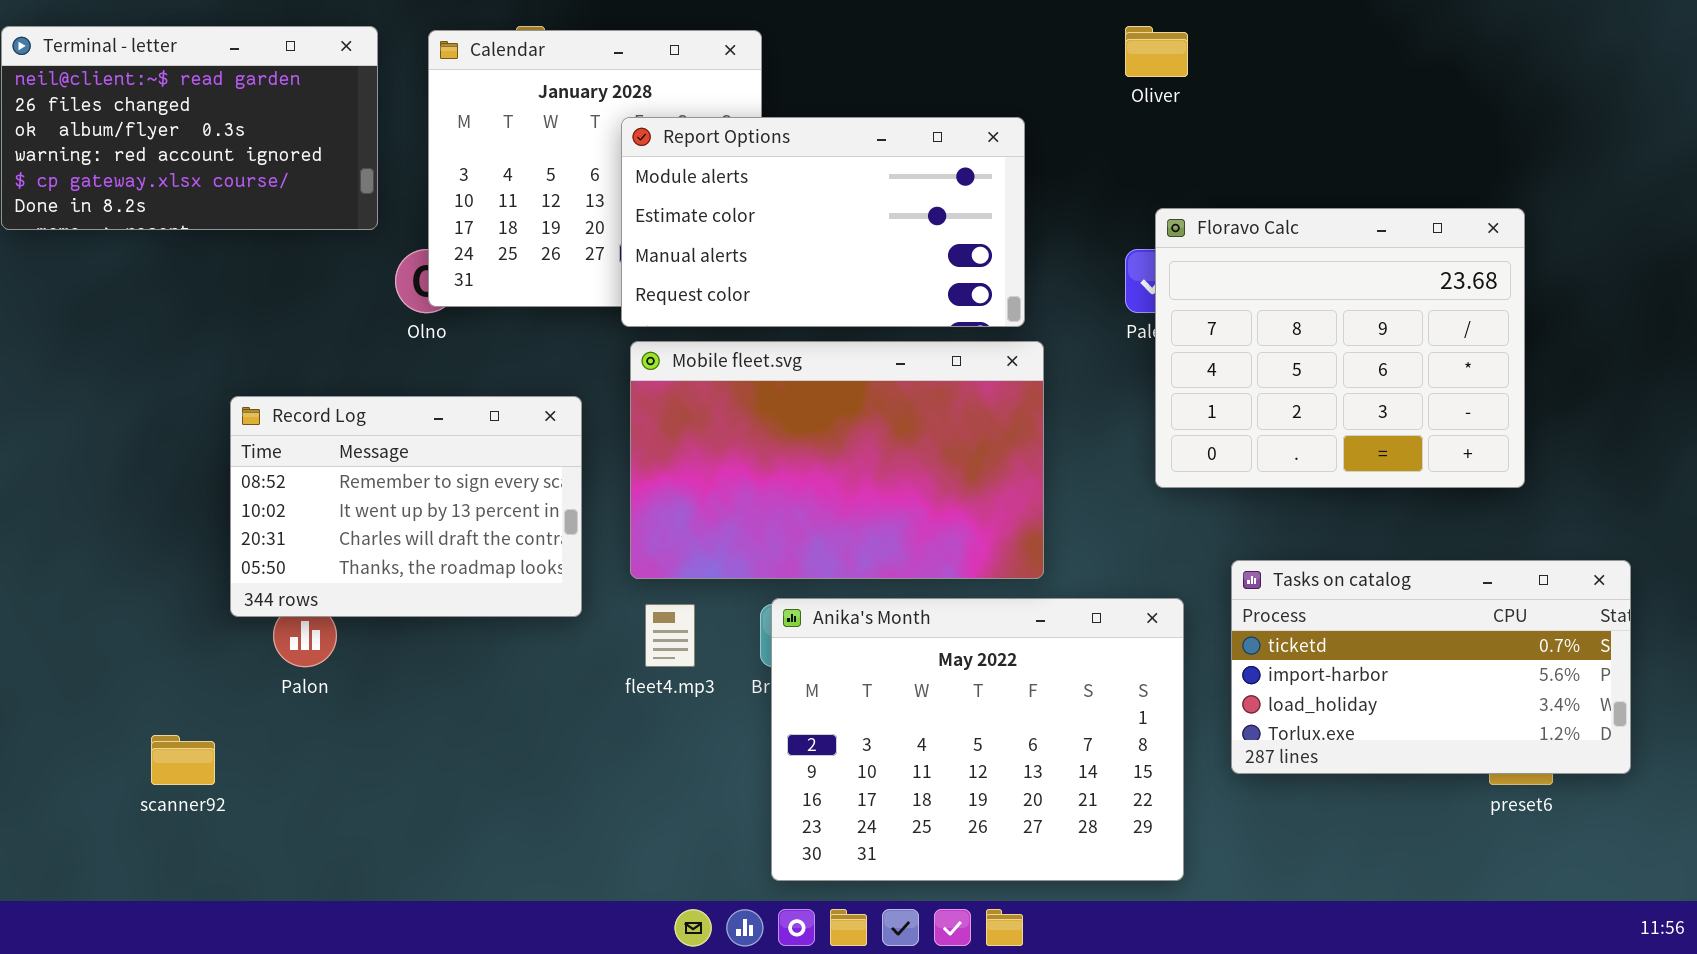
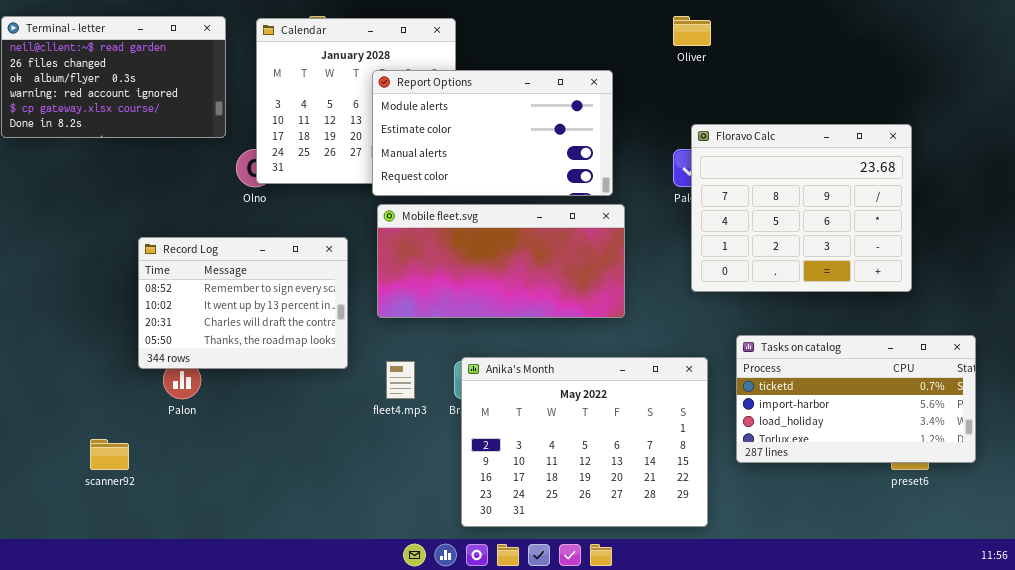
Mobile fleet.svg: [630,341,1044,579] -> [377,204,625,318], resized

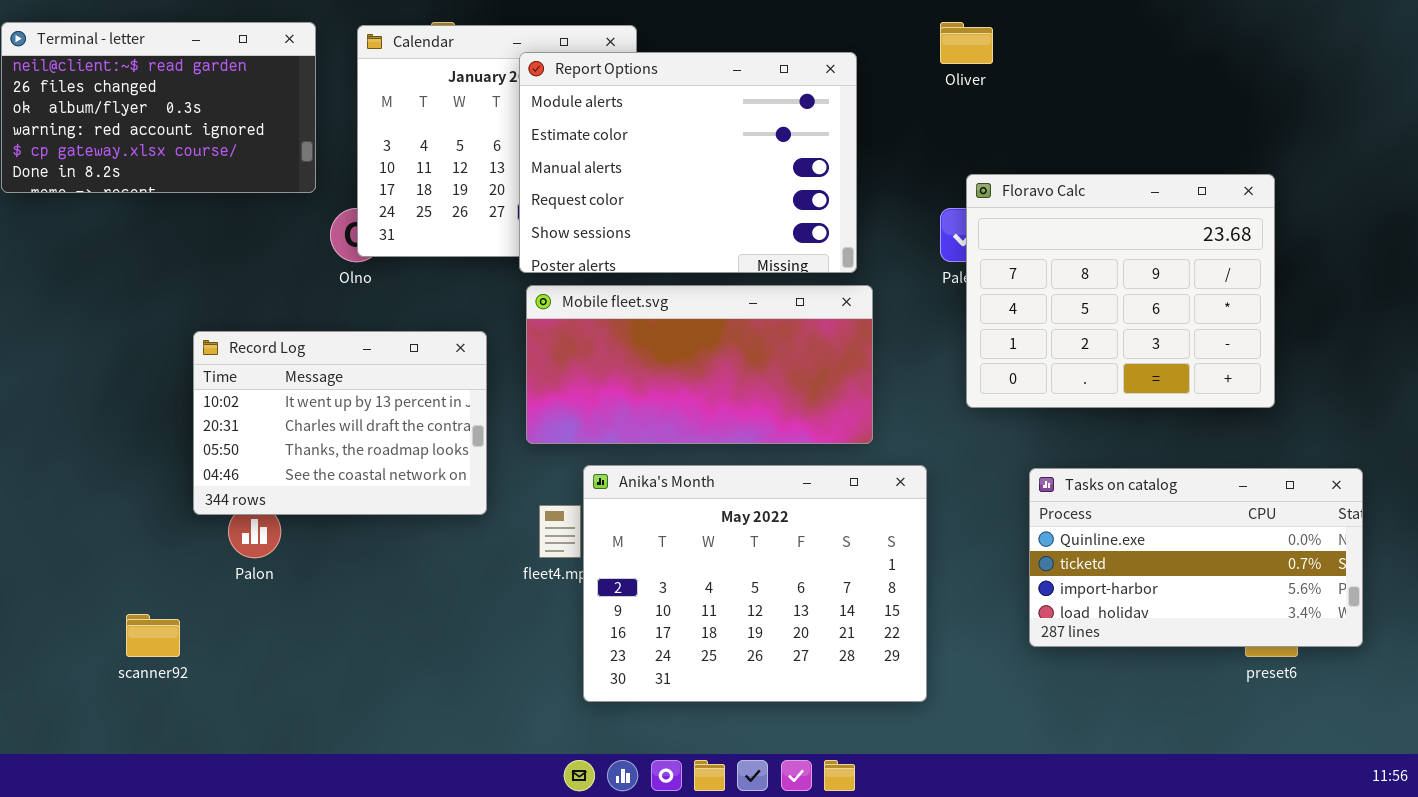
Report Options: [372,70,613,196] -> [519,52,857,273], resized
Record Log: [138,237,348,369] -> [193,331,487,515], scrolled down 1 row
Tasks on catalog: [736,335,976,463] -> [1029,468,1363,647], scrolled up 1 row
Anika's Month: [461,357,708,527] -> [583,465,927,702], moved

